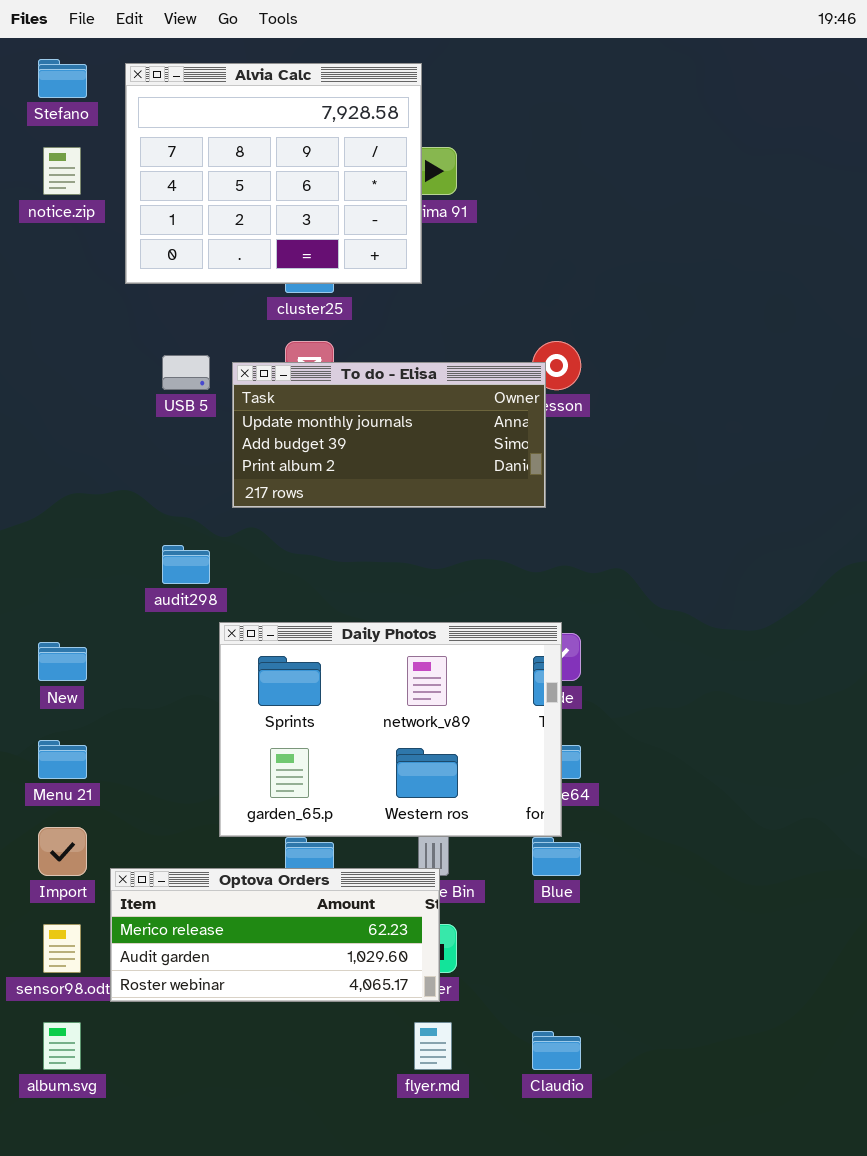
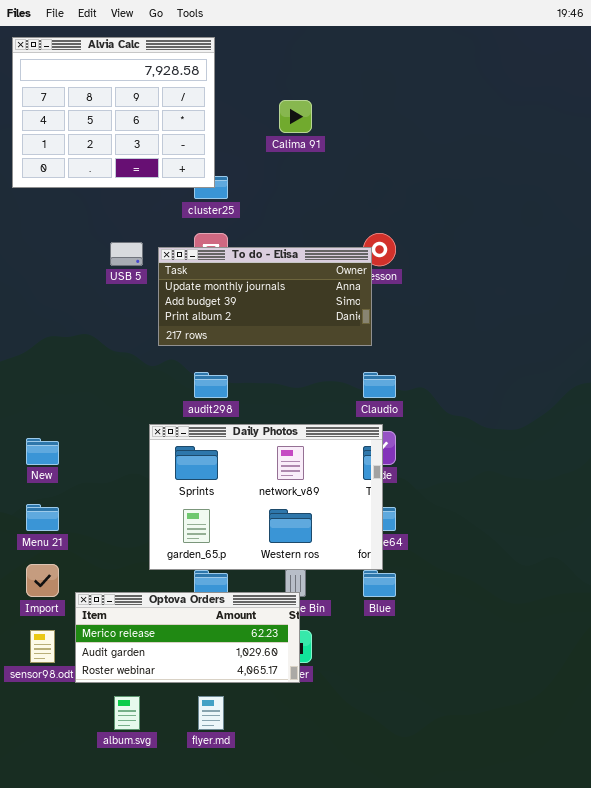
Alvia Calc: [125,63,422,284] -> [12,37,215,188], moved
audit298: [162,545,210,584] -> [194,372,228,398], moved
album.svg: [43,1022,81,1070] -> [114,696,140,730], moved
flyer.md: [414,1022,452,1070] -> [198,696,224,730], moved
Claudio: [532,1031,581,1070] -> [363,372,396,398], moved

